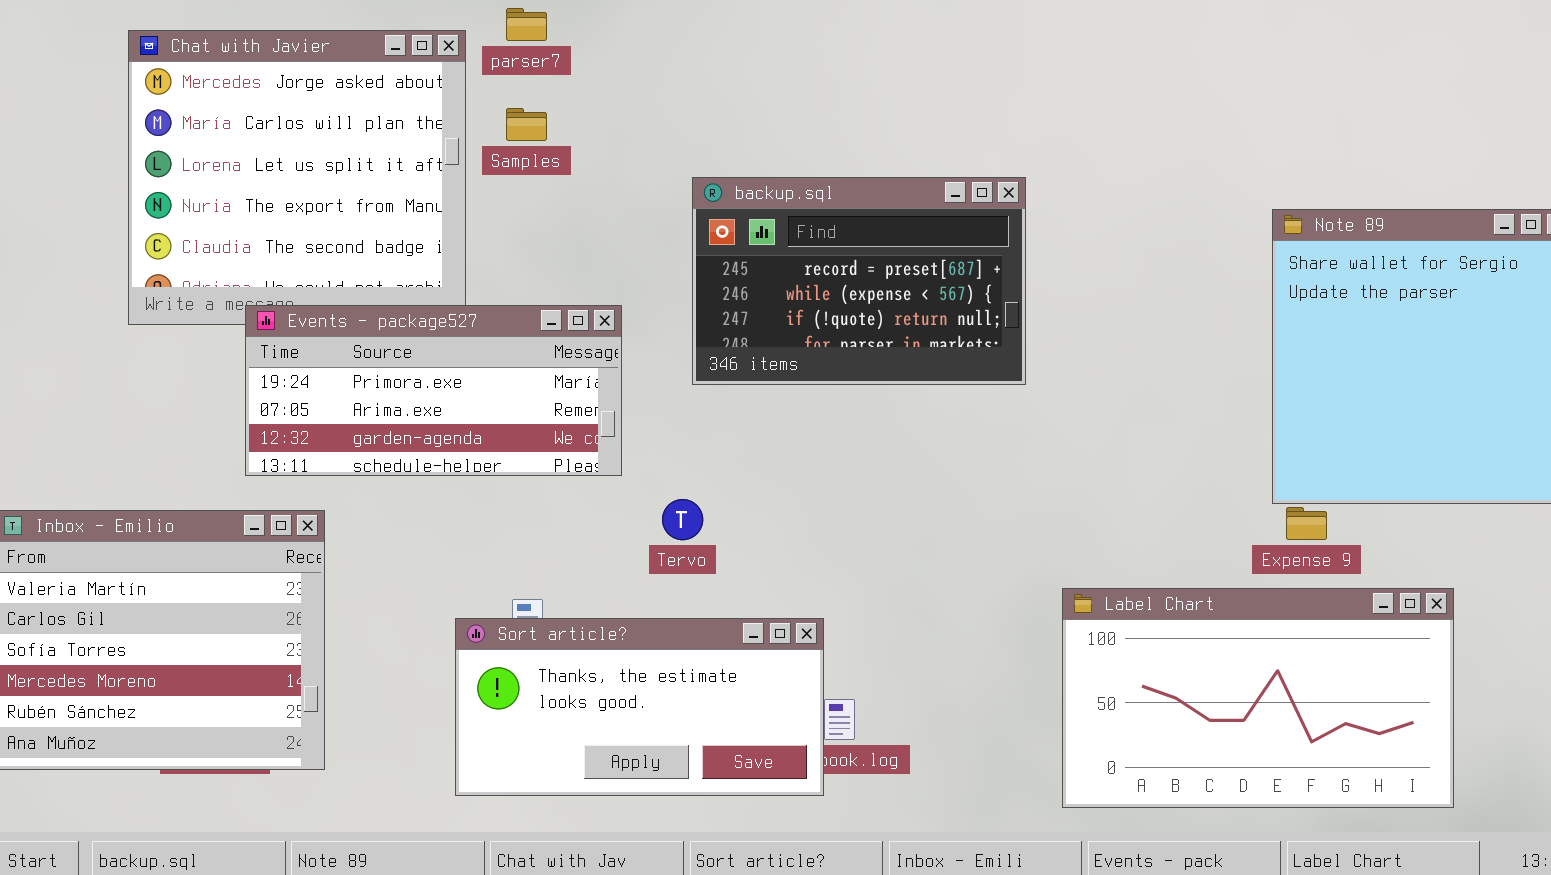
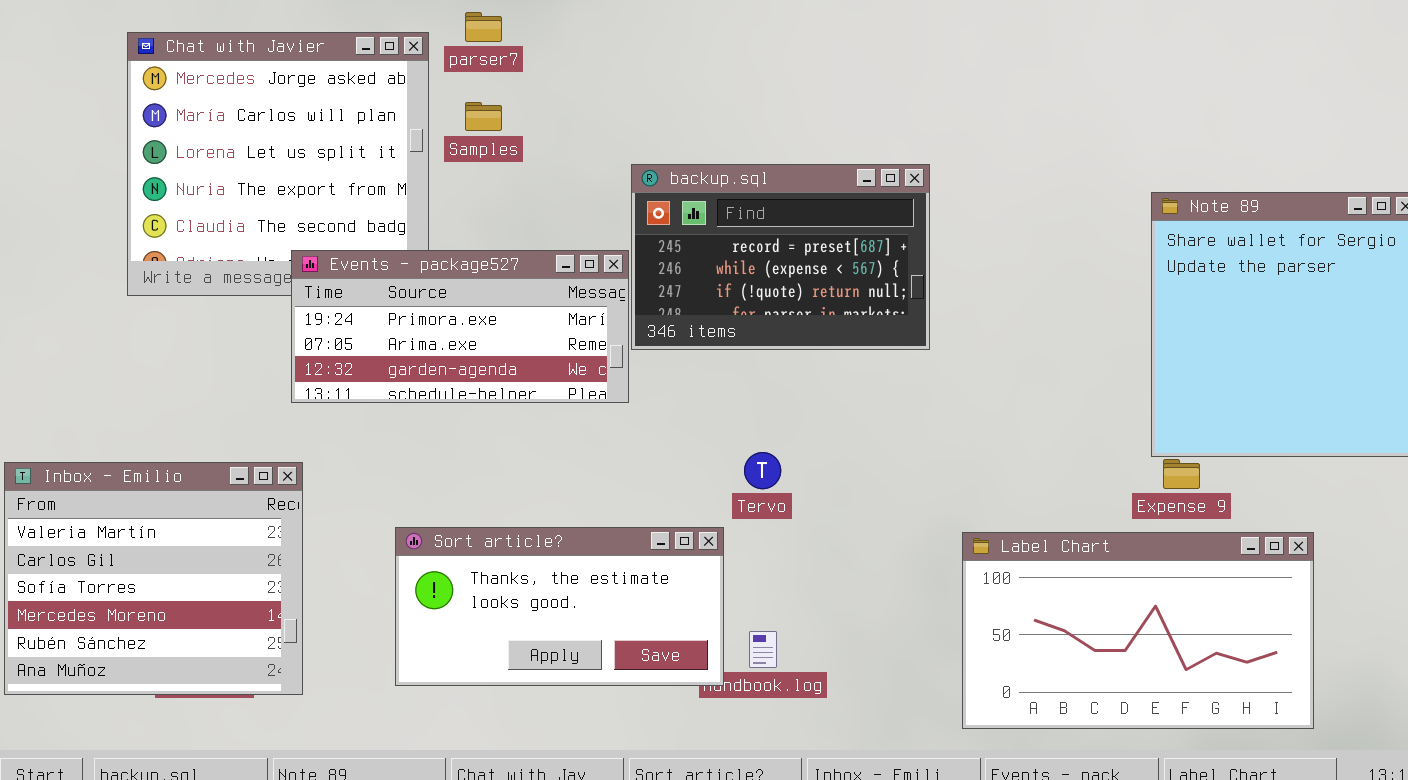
Events - package527: [245,305,622,476] -> [291,250,629,403], moved
Tervo: [662,499,703,540] -> [744,452,781,489], moved
Sort article?: [455,618,824,796] -> [395,527,724,686], moved

